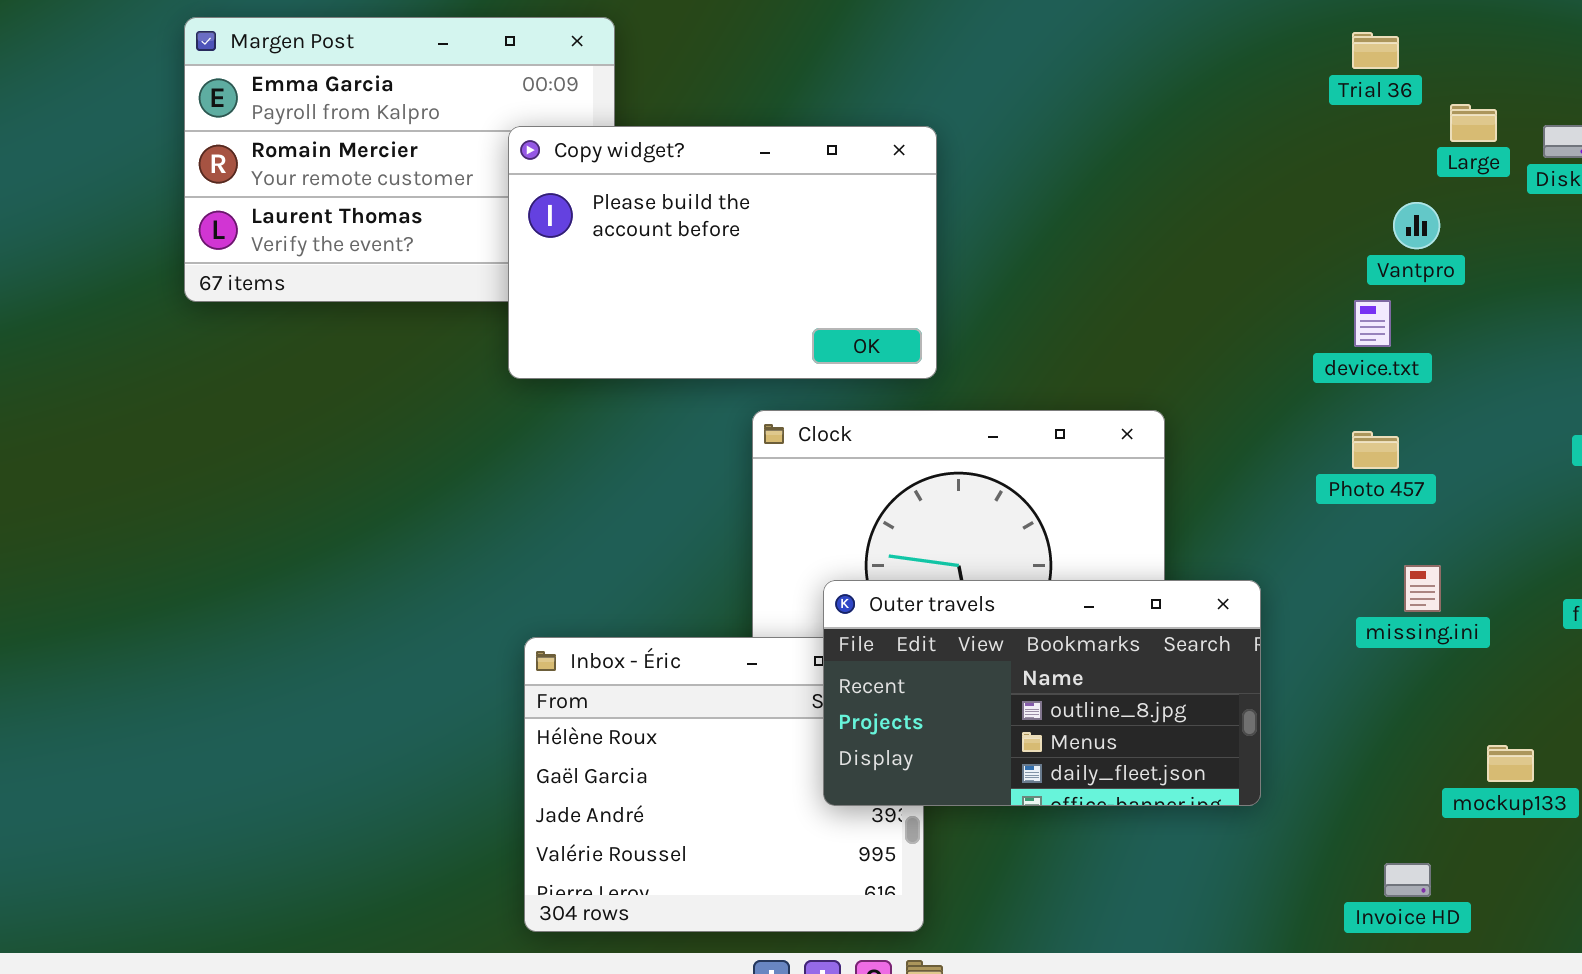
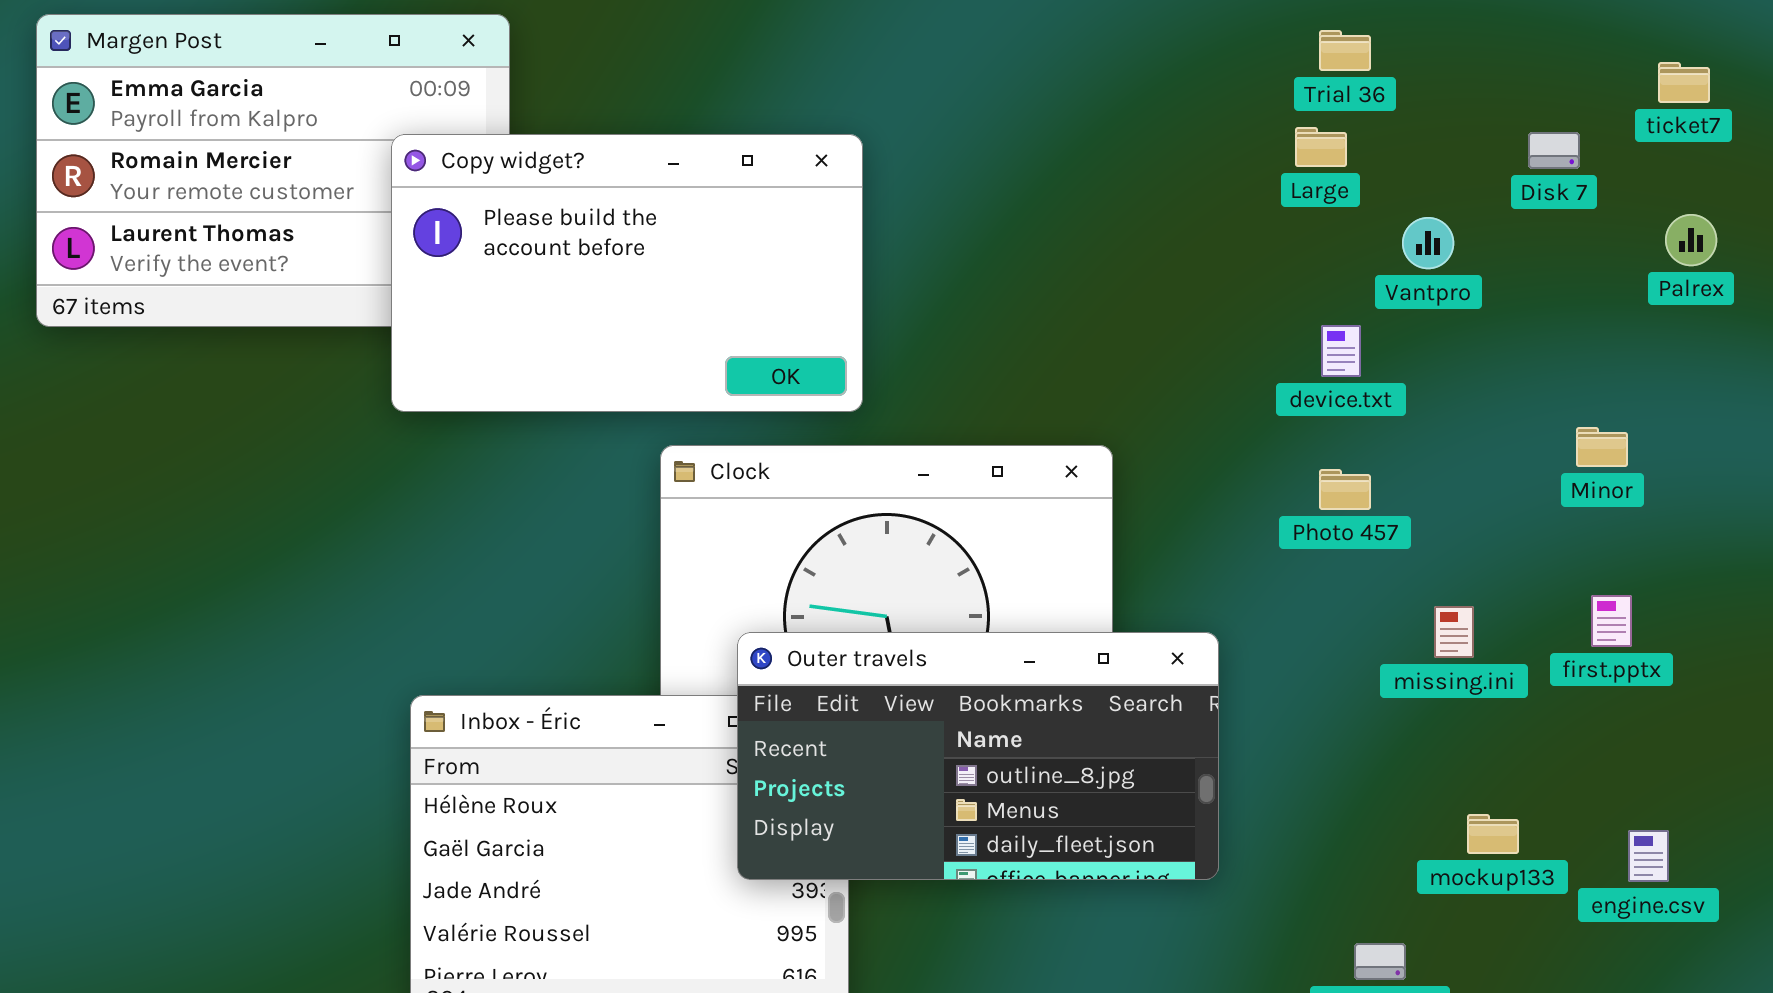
Large: [1450,104,1497,142] -> [1295,127,1347,167], moved
Vantpro: [1393,202,1440,249] -> [1402,217,1454,269], moved
missing.ini: [1404,565,1441,612] -> [1434,606,1474,658], moved

